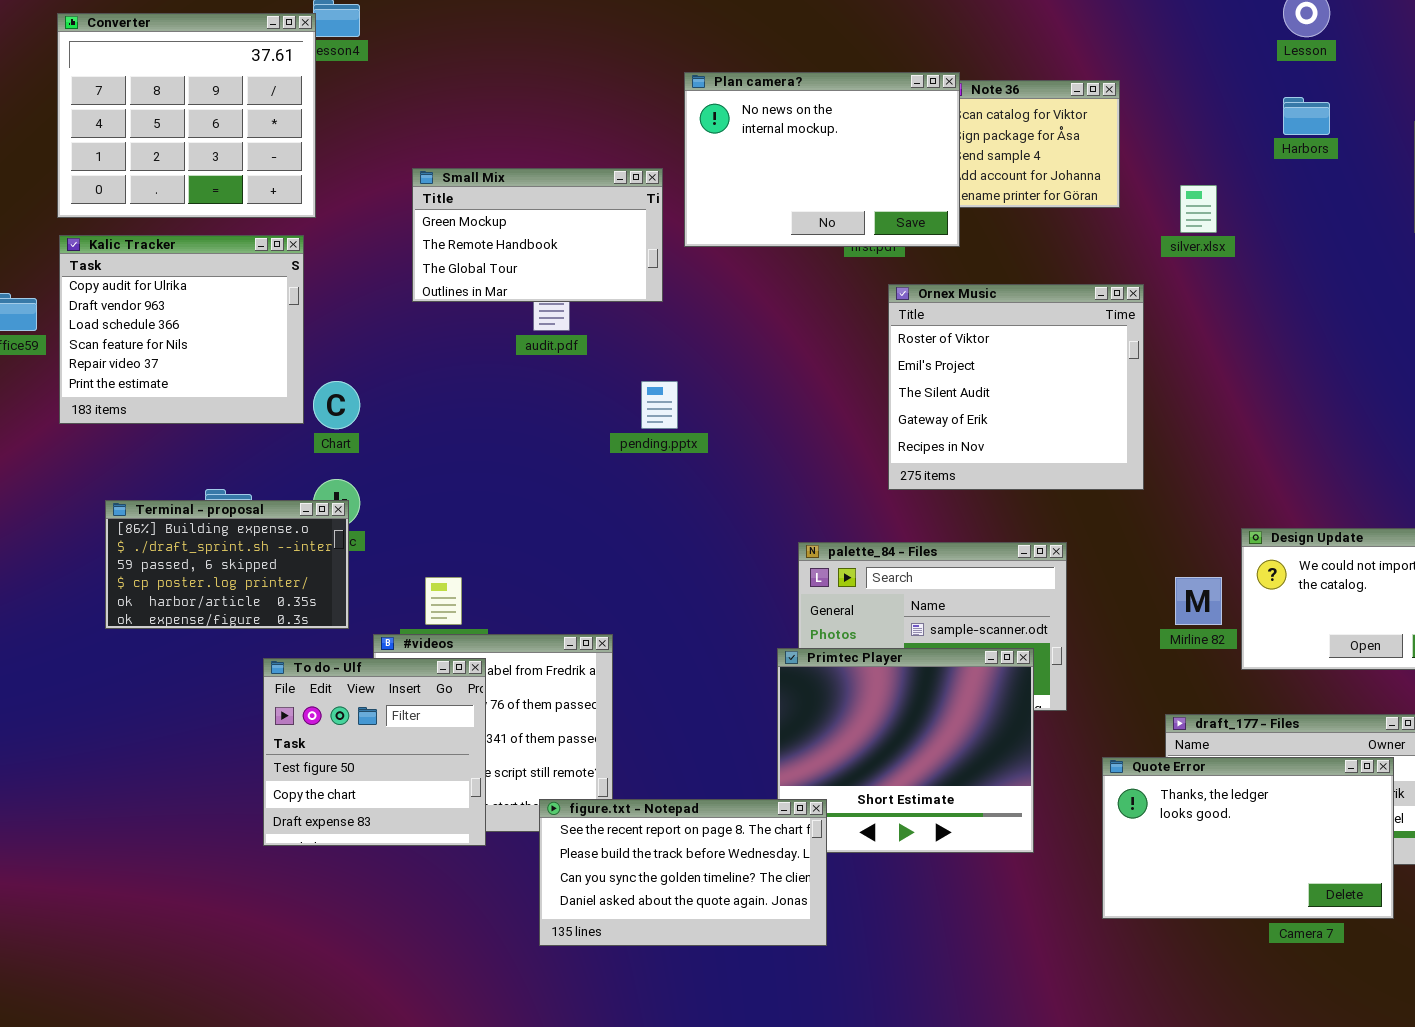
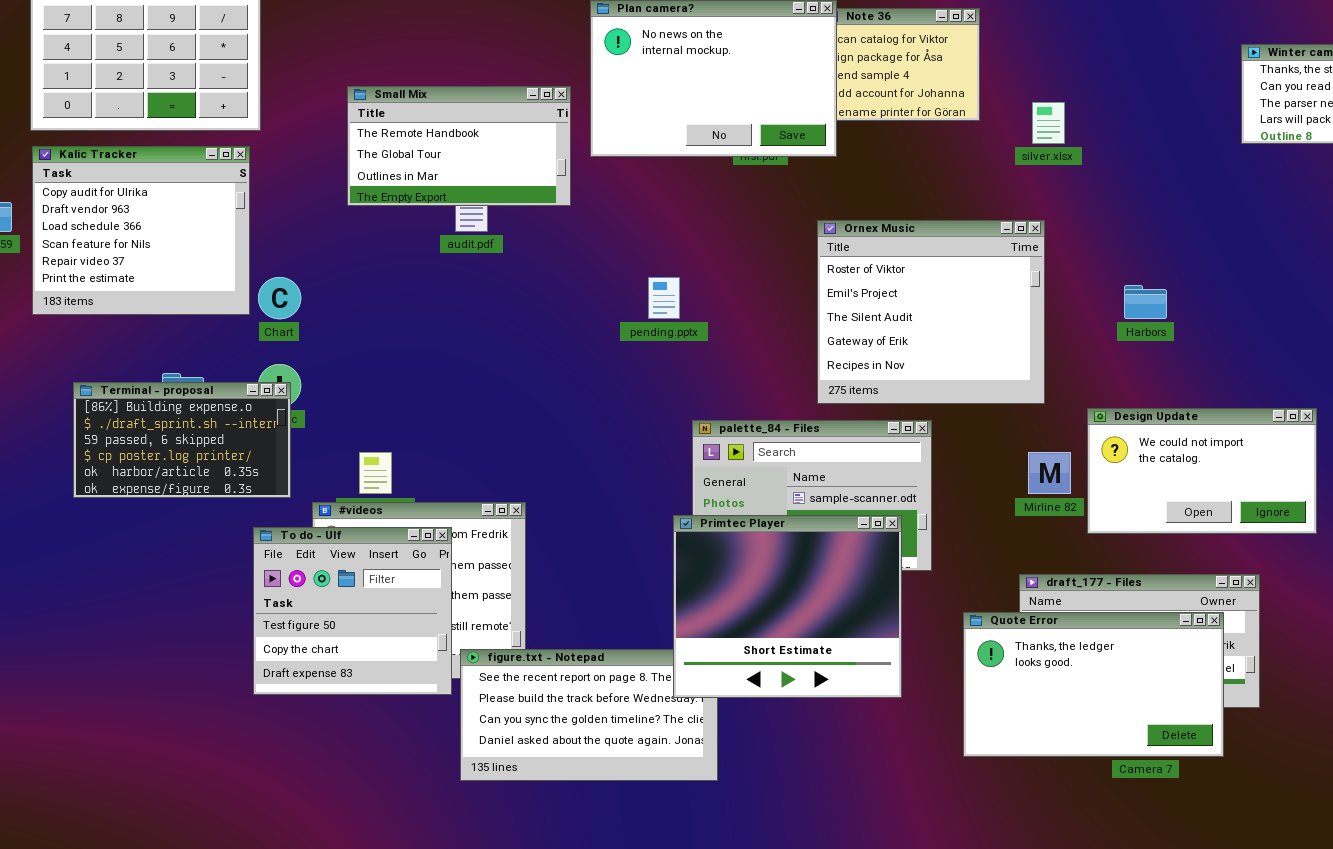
Harbors: [1283,97,1330,135] -> [1124,285,1167,319], moved
Small Mix: [412,168,663,302] -> [347,86,571,206], scrolled down 1 row
Ornex Music: [888,284,1144,490] -> [817,220,1045,404], moved
pending.pptx: [641,381,678,429] -> [648,277,680,319], moved
Primtec Player: [777,648,1034,853] -> [673,515,902,698], raised
To do - Ulf: [263,658,486,846] -> [253,527,452,695], moved

